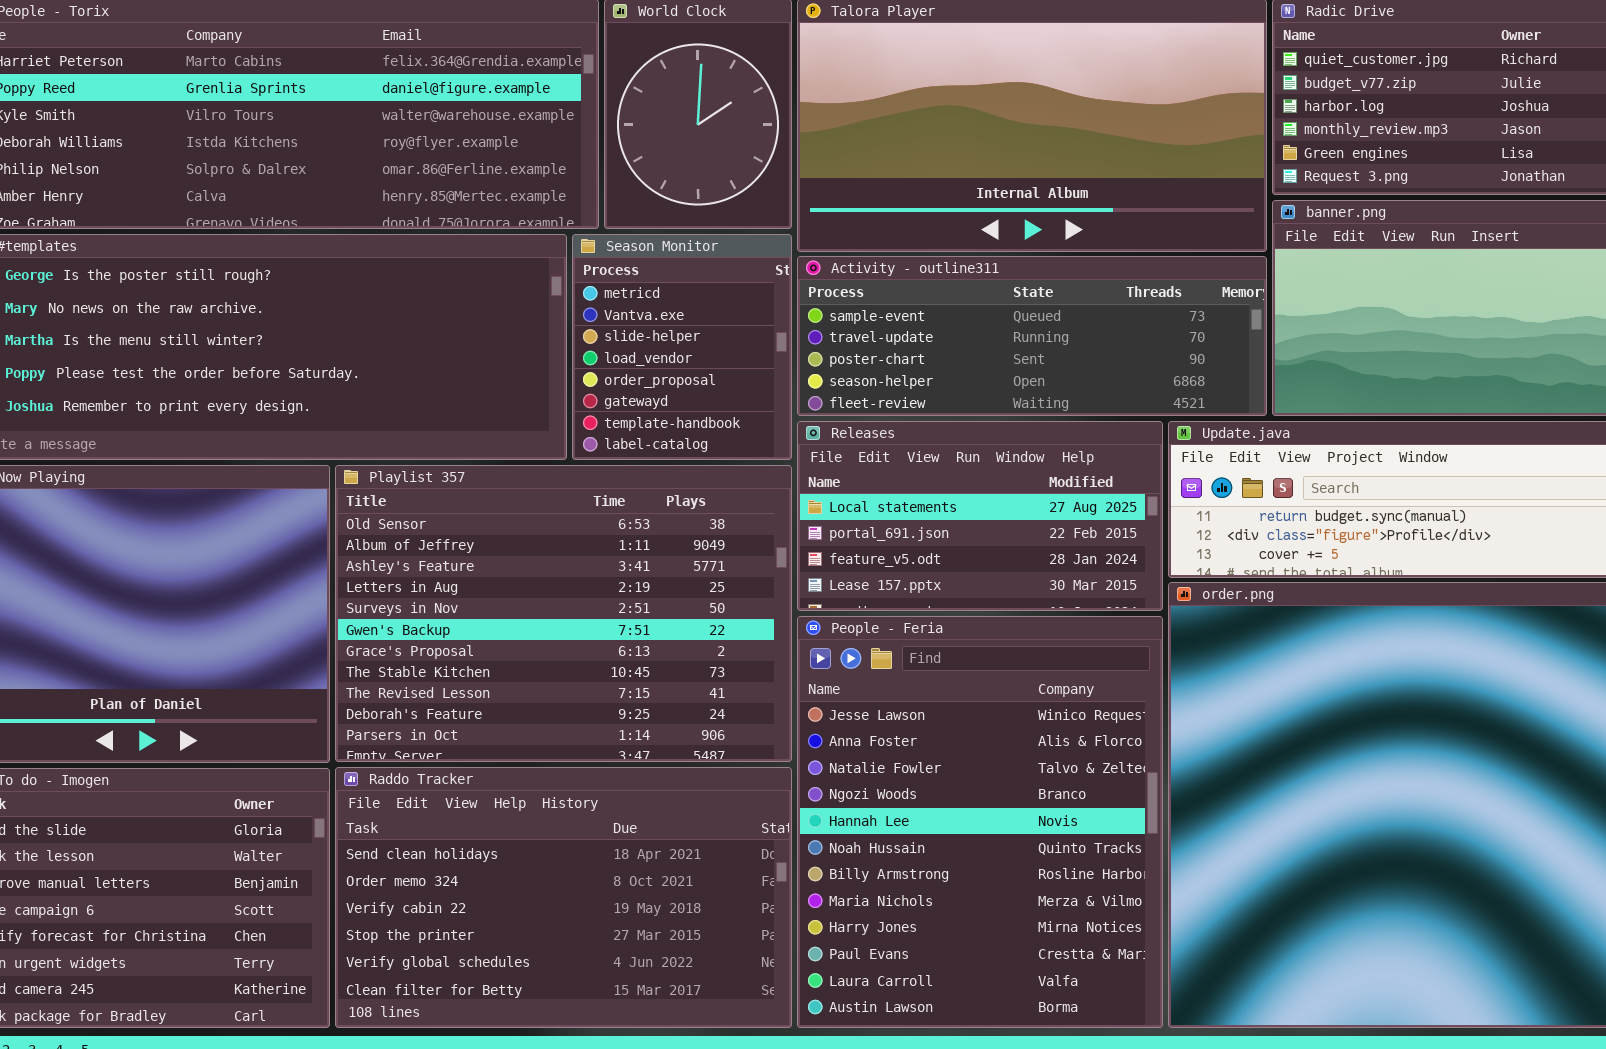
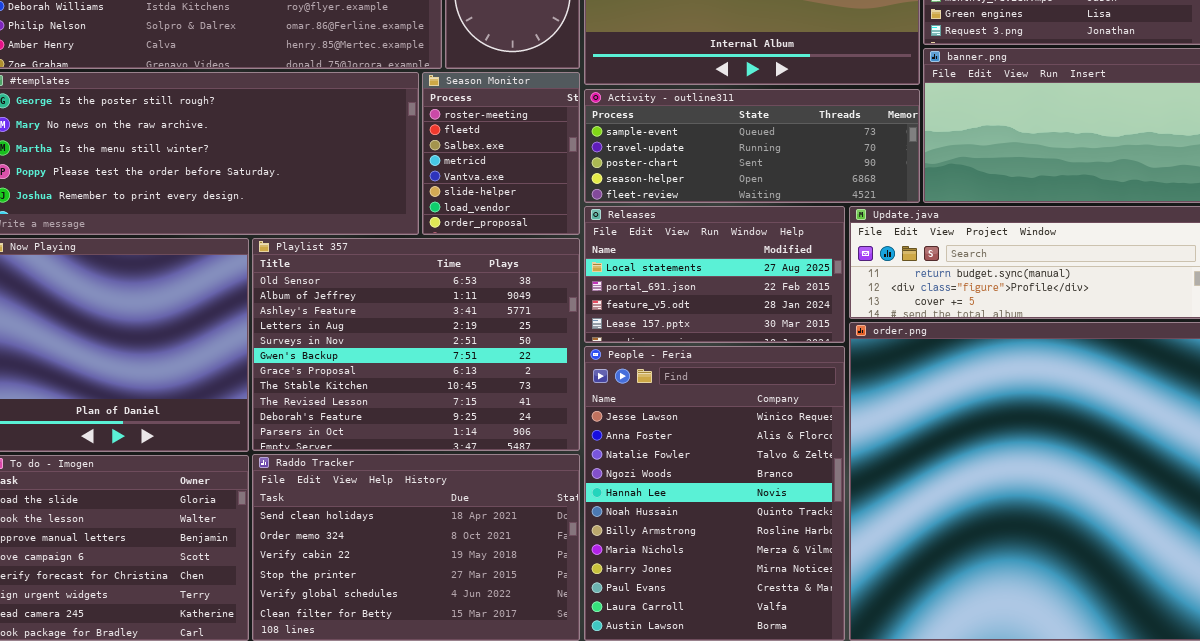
Season Monitor: [572,234,792,460] -> [422,72,580,235], scrolled up 3 rows

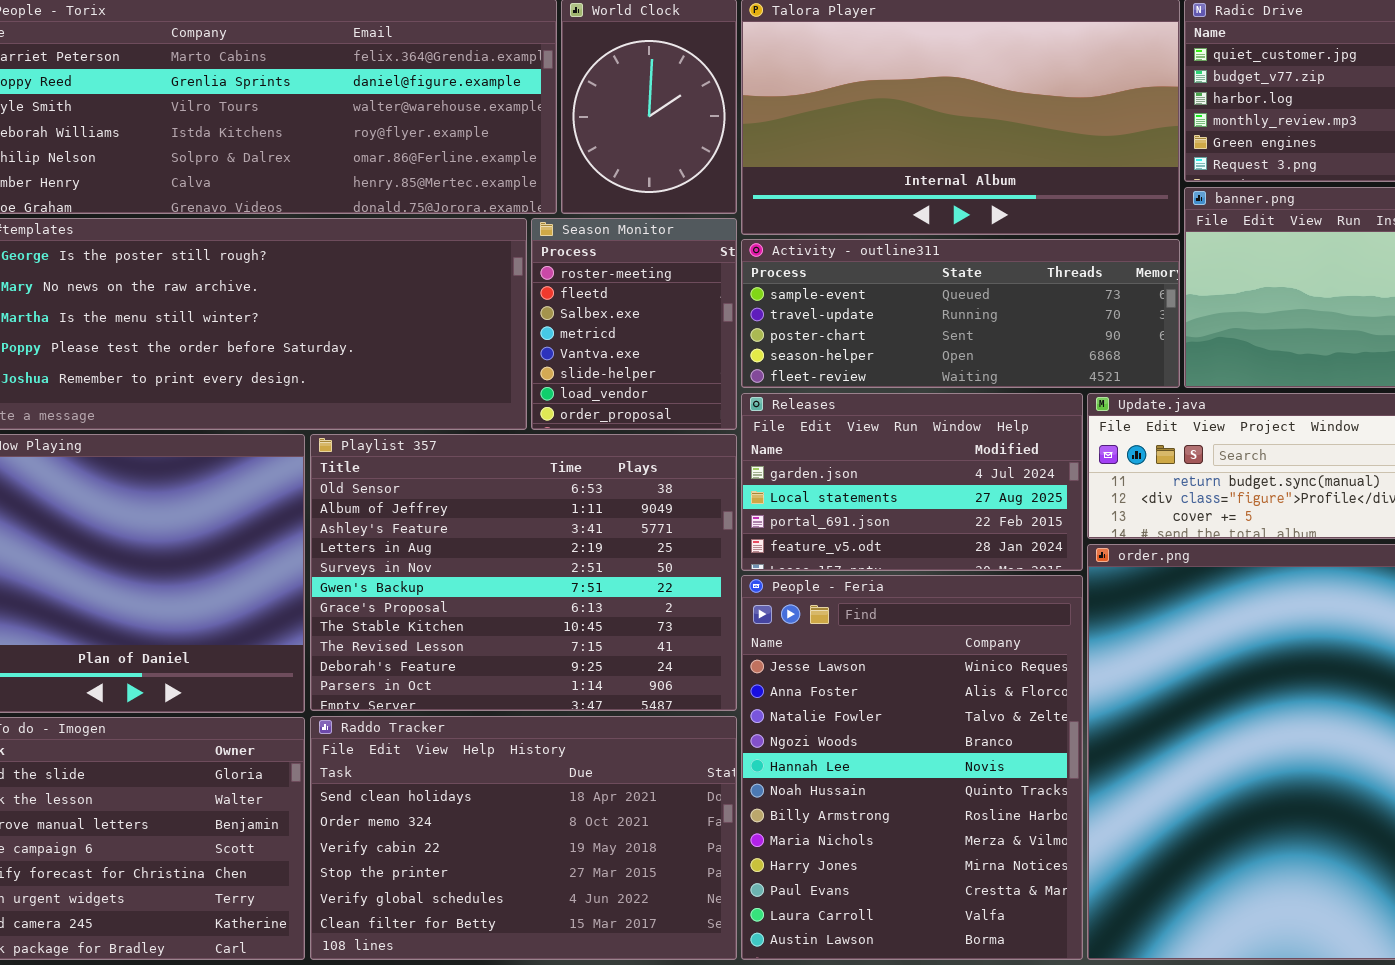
Releases: [584,206,845,343] -> [741,393,1083,571], scrolled up 1 row

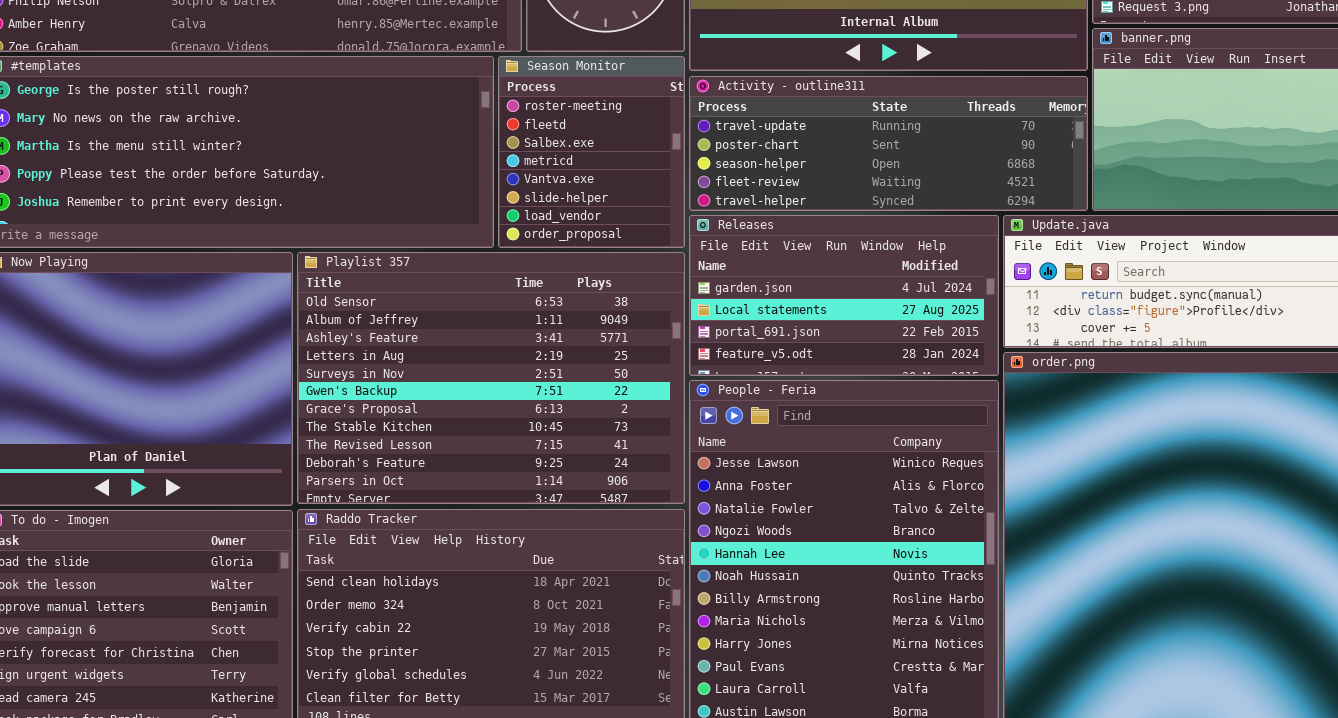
Activity - outline311: [741,239,1180,388] -> [689,76,1088,211], scrolled down 1 row

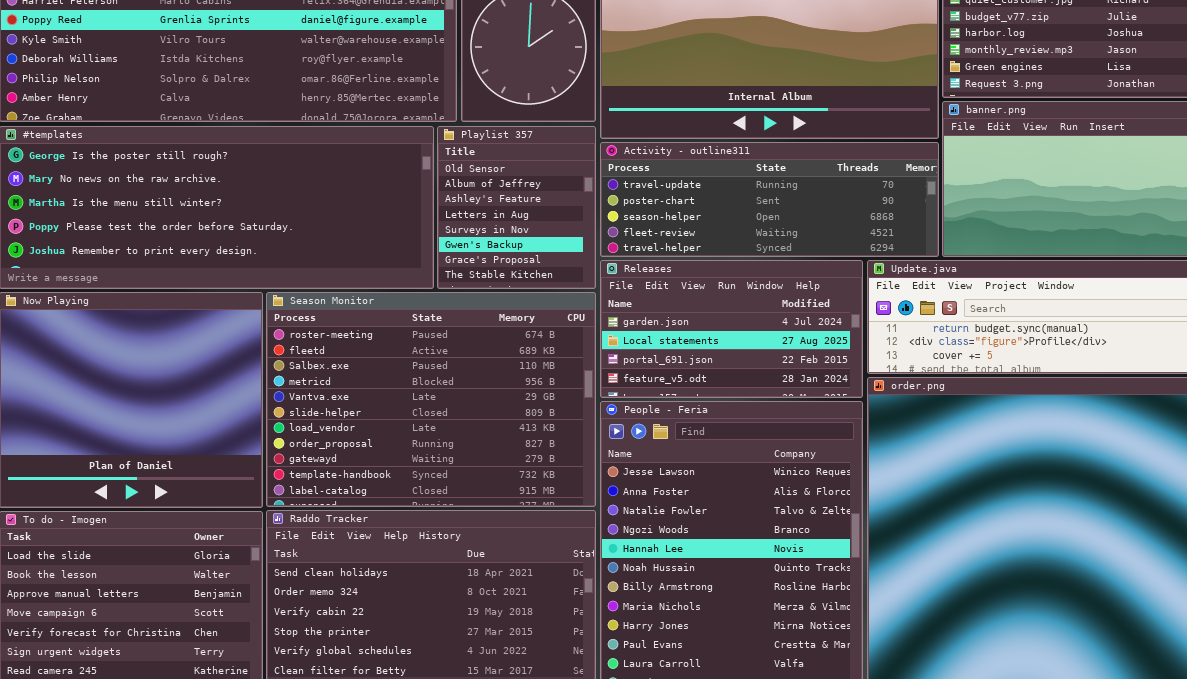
Season Monitor: [498,56,685,248] -> [266,292,596,507], moved, resized
Playlist 357: [297,252,685,504] -> [437,126,596,289], moved, resized

